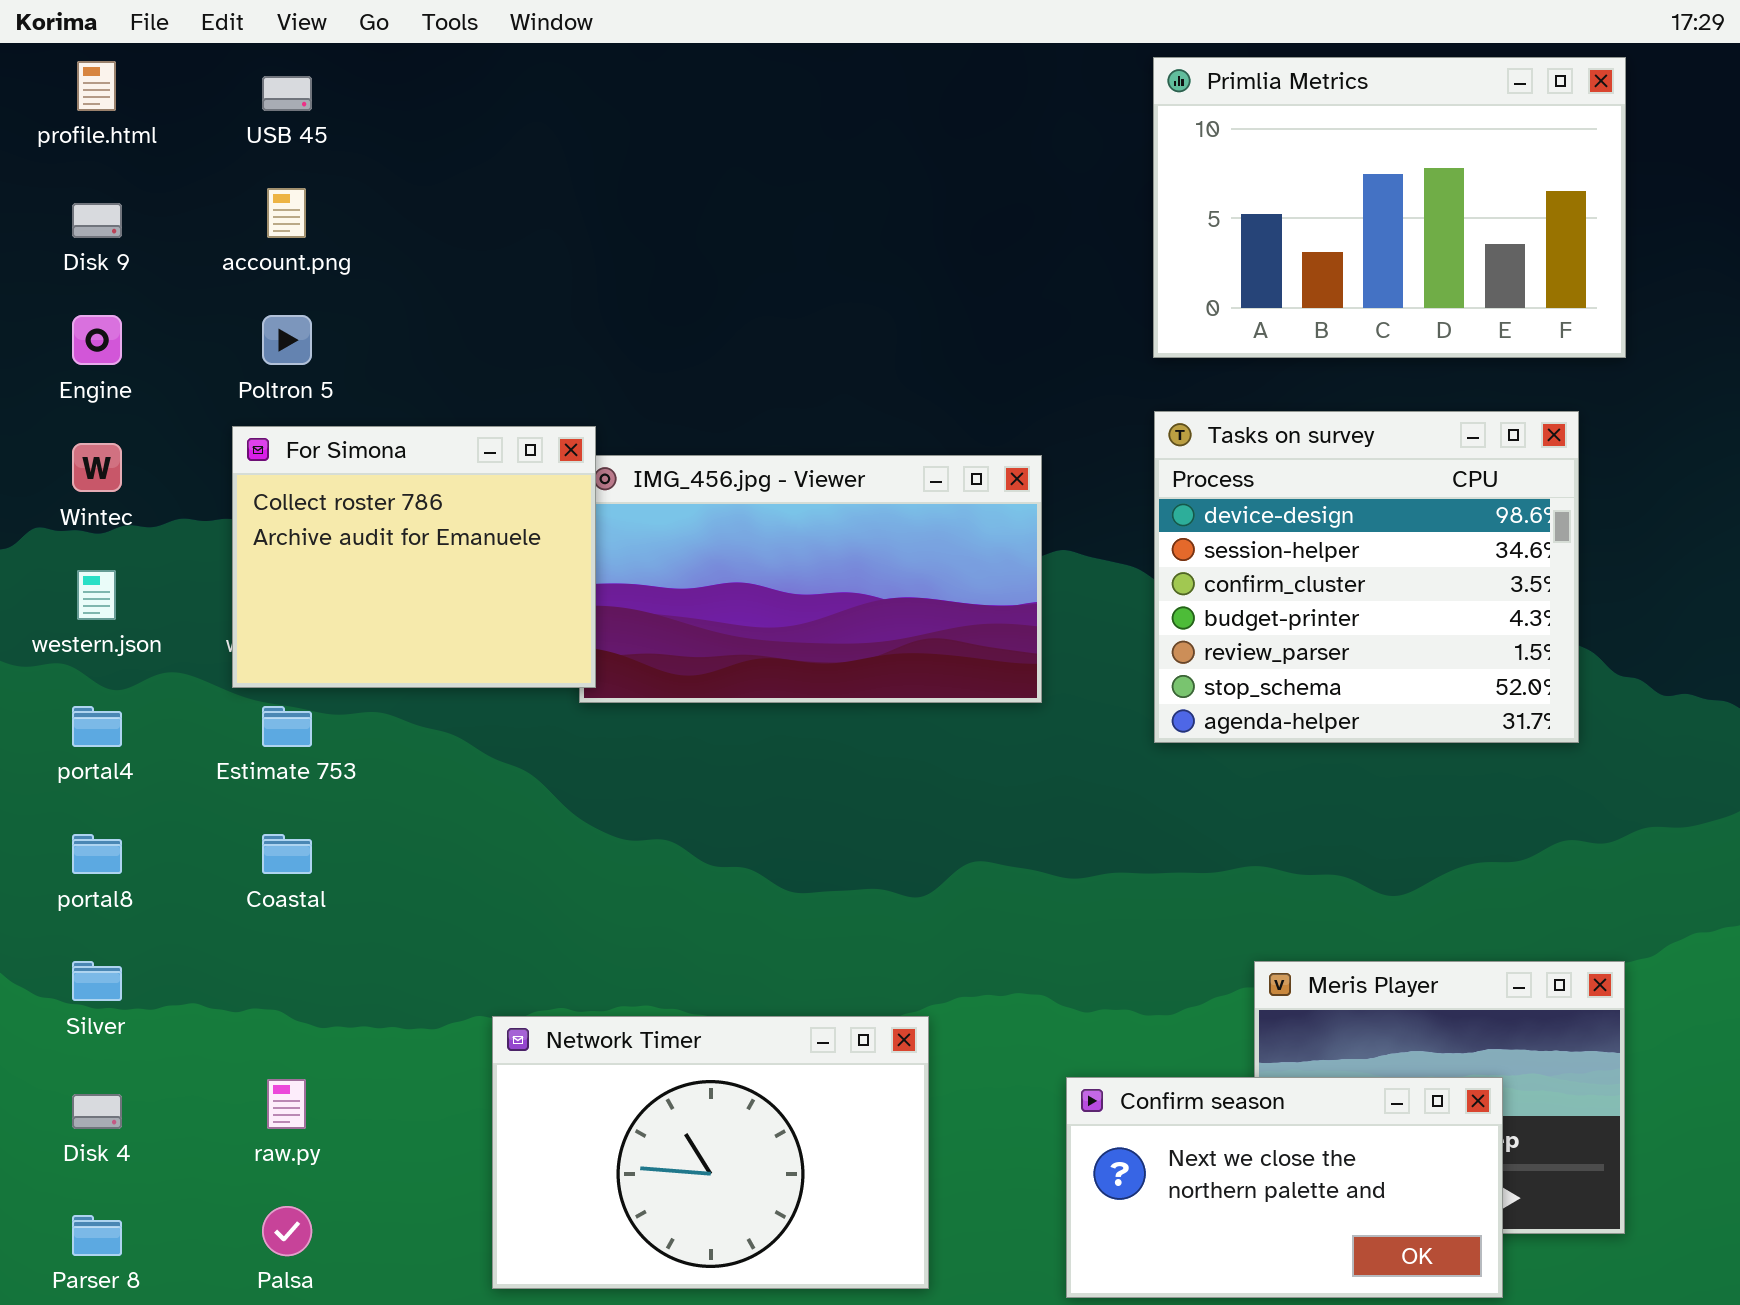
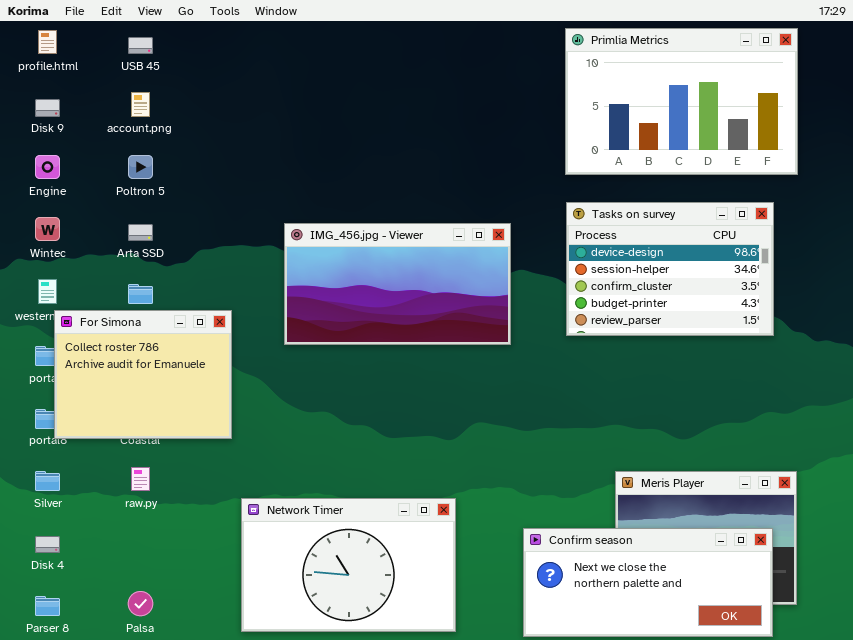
Tasks on survey: [1154,411,1579,743] -> [566,202,774,336], resized
For Simona: [232,426,596,688] -> [54,310,232,439], moved
Confirm season: [1066,1077,1503,1298] -> [523,528,773,637], resized
raw.py: [267,1079,306,1129] -> [131,467,150,491], moved

